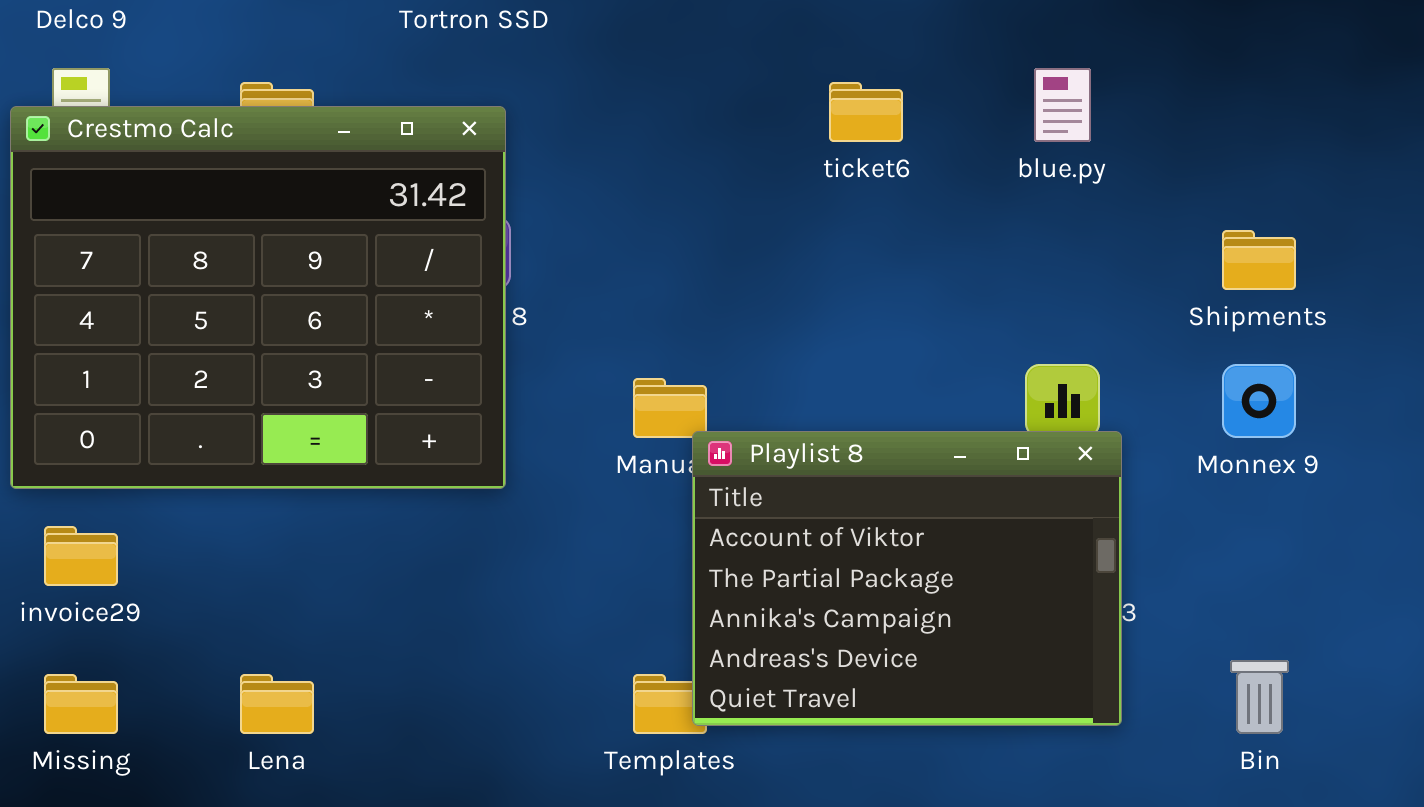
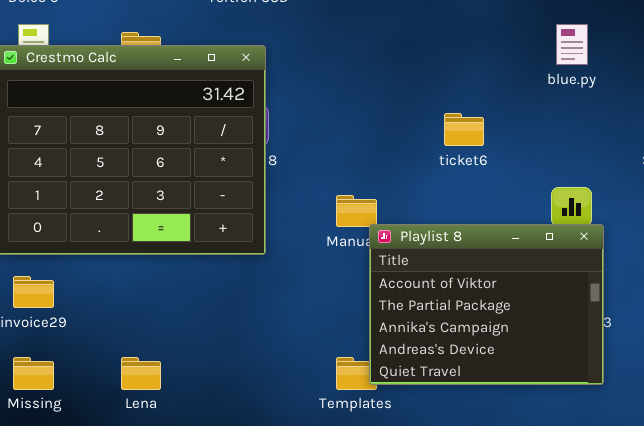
ticket6: [829,82,903,142] -> [444,113,484,146], moved

